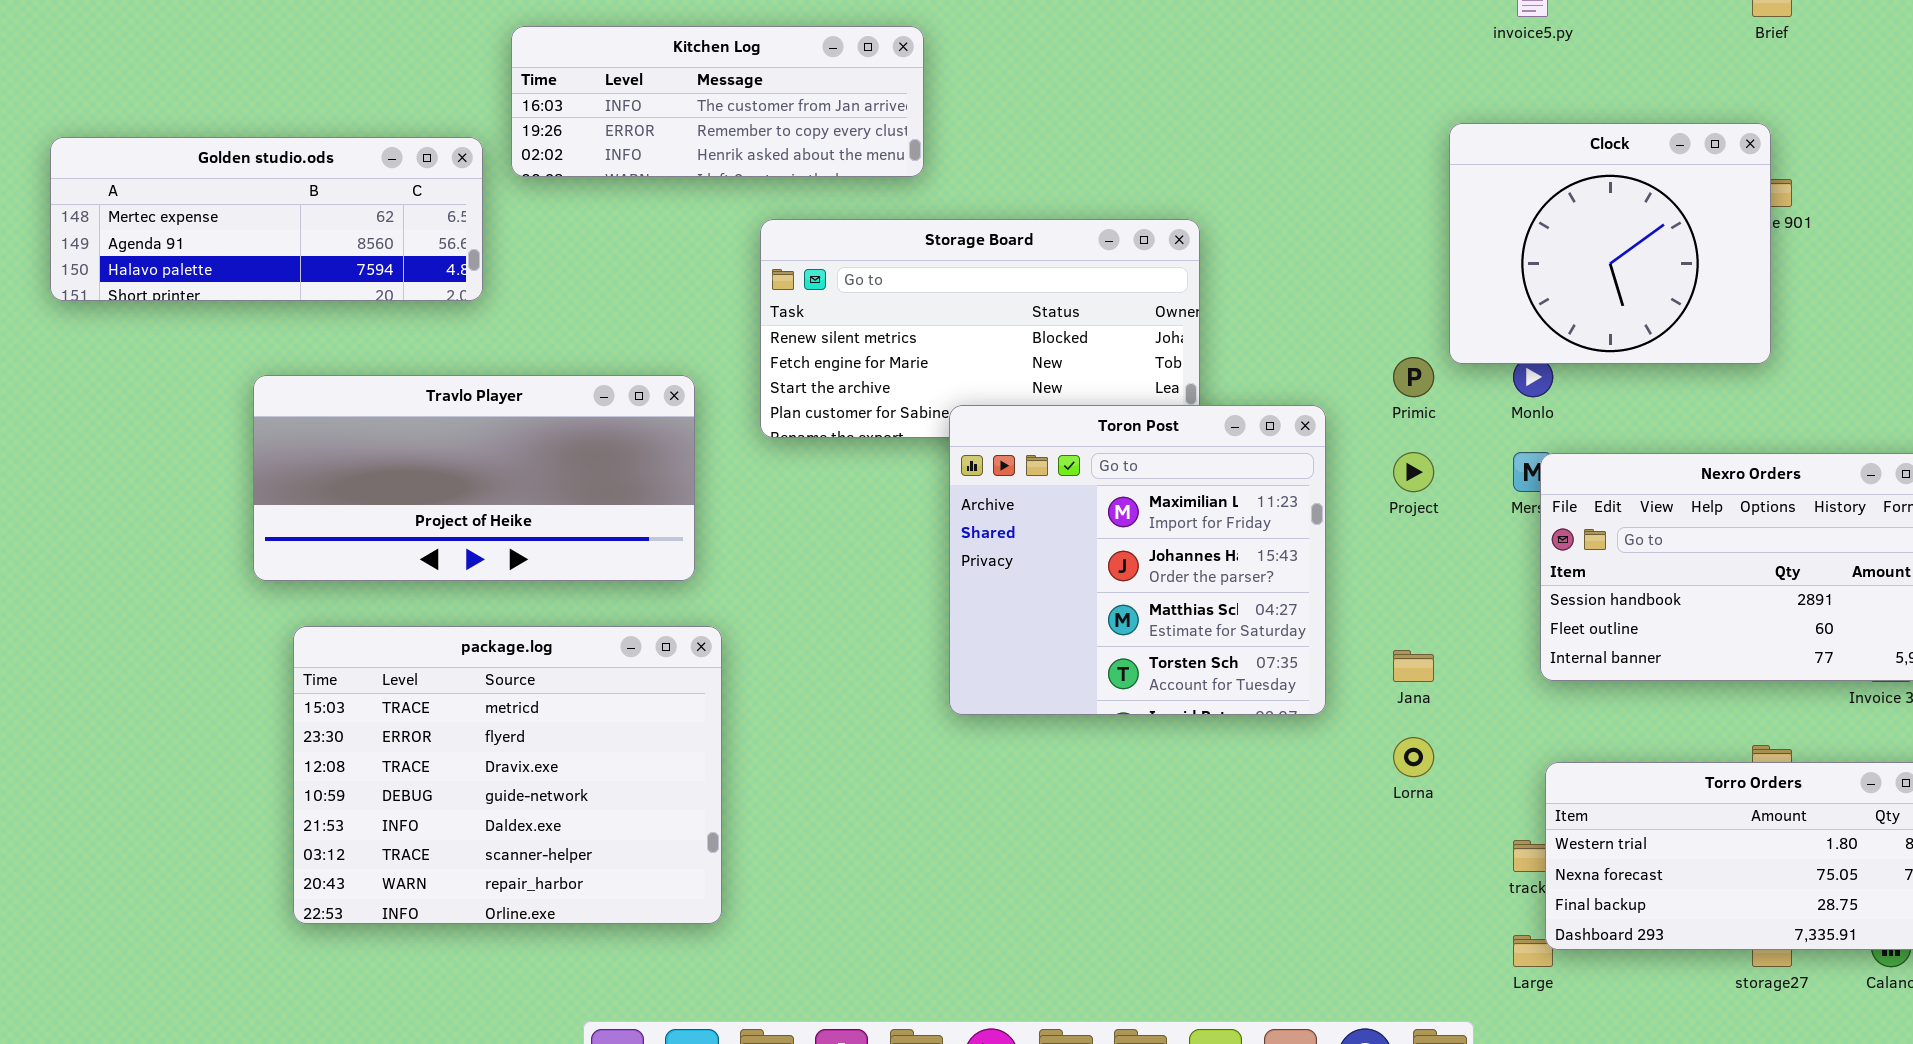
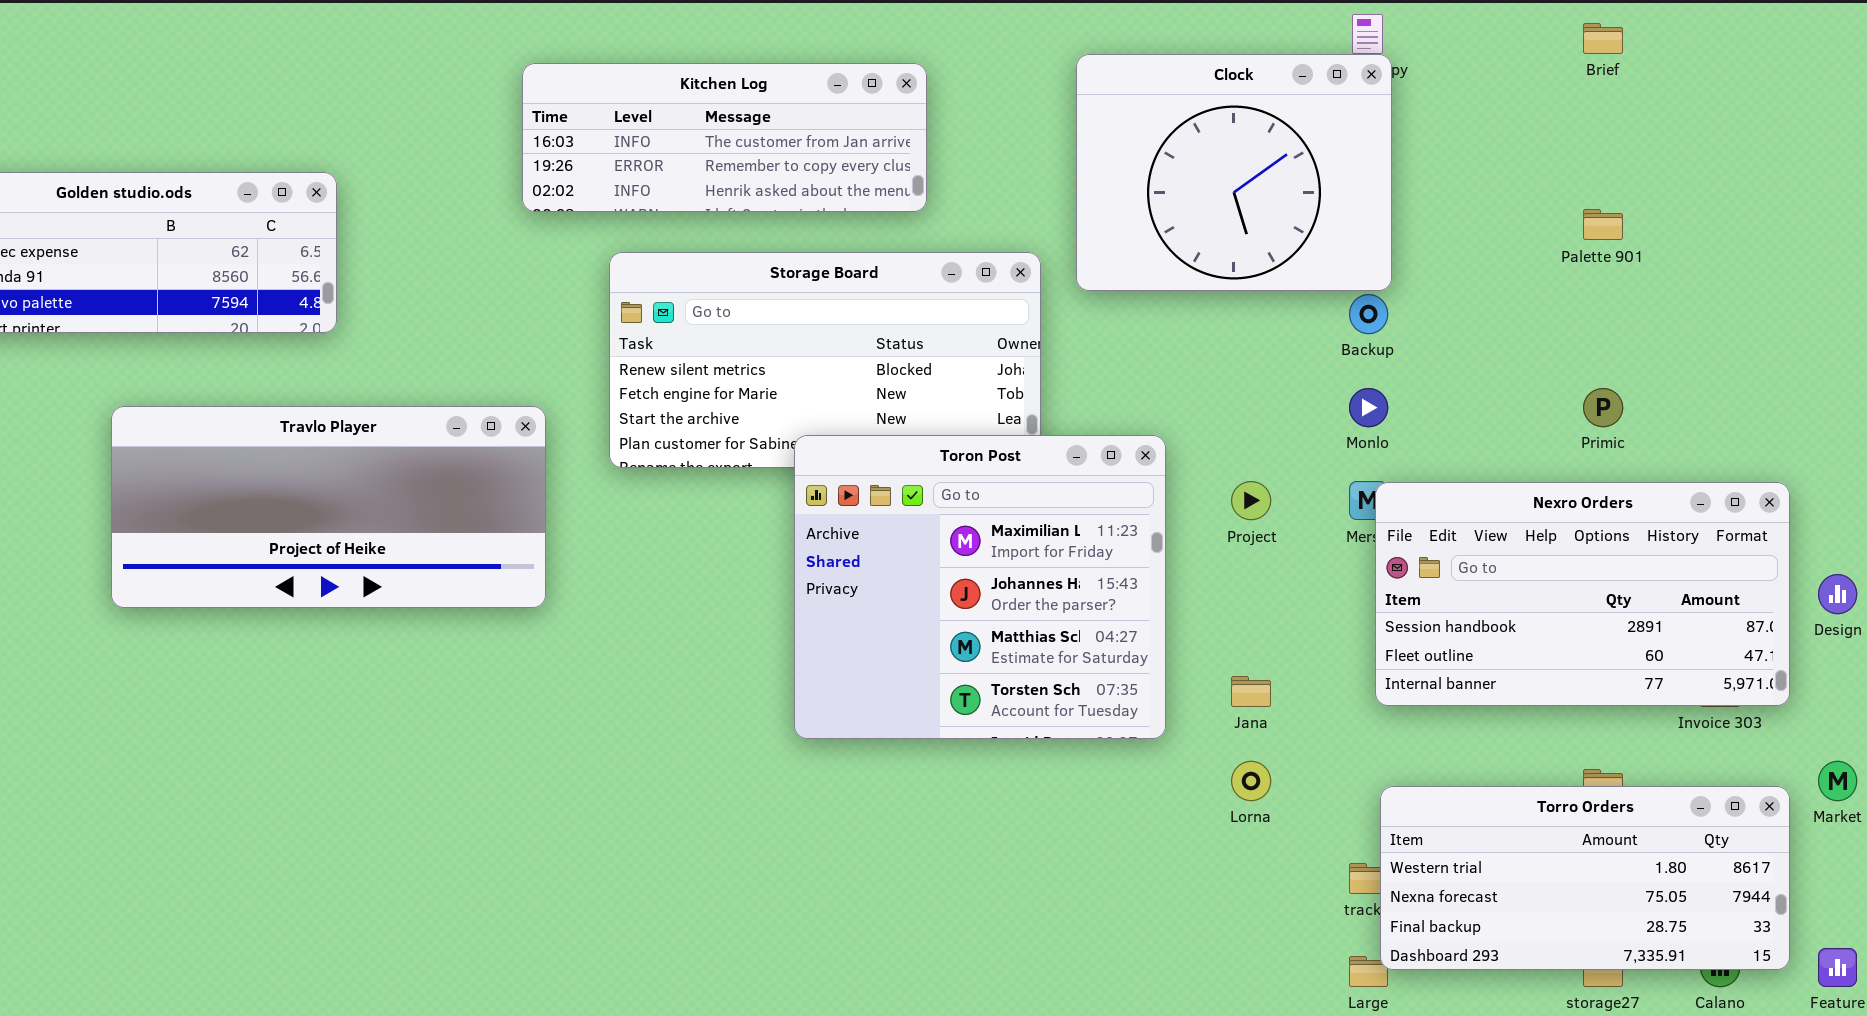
Kitchen Log: [511,26,924,177] -> [522,63,927,212], moved
Clock: [1449,123,1771,364] -> [1076,54,1392,291], moved
Primic: [1393,357,1434,397] -> [1583,388,1623,427], moved
package.log: [293,626,722,924] -> none, closed

